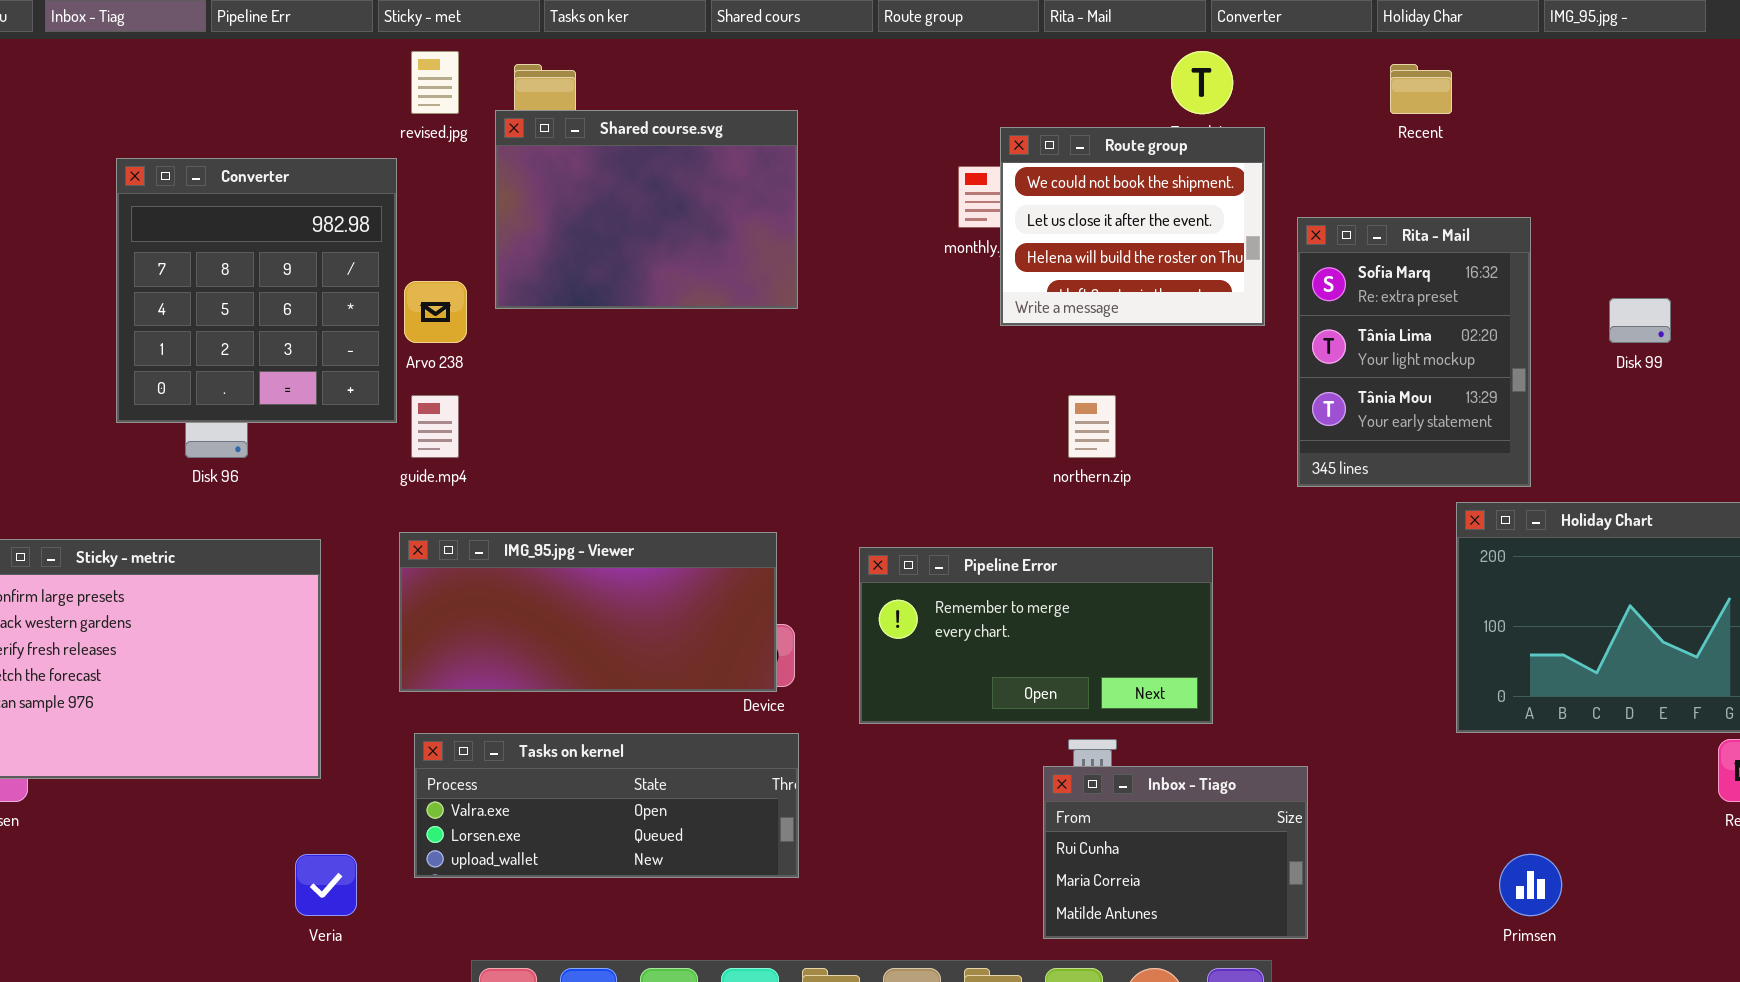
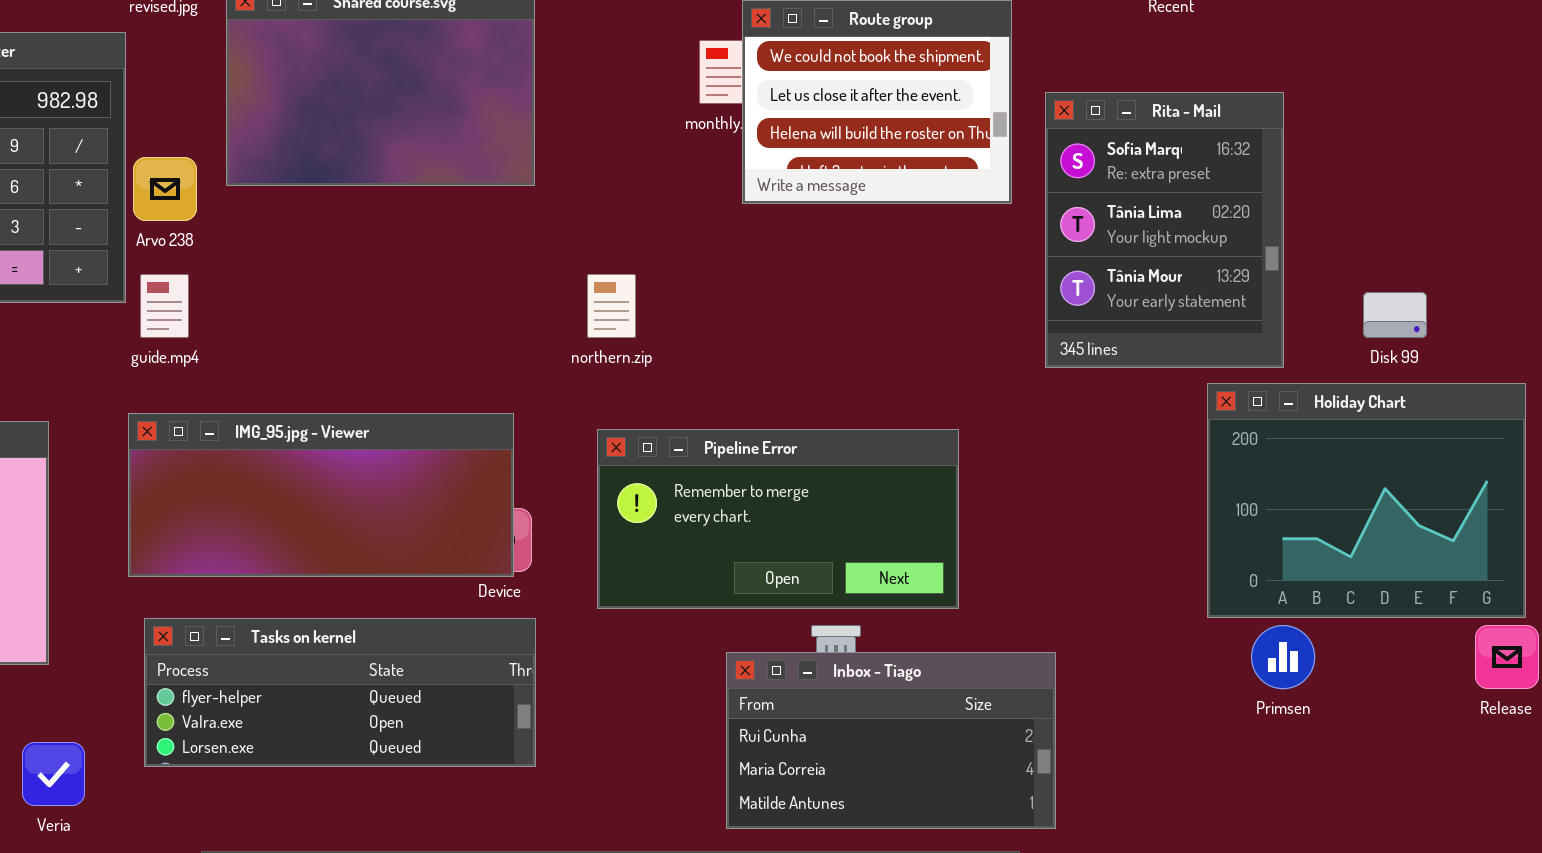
Disk 99: [1609,298,1671,343] -> [1363,292,1427,338], moved
northern.zip: [1068,395,1116,458] -> [587,274,636,338], moved
Tasks on kernel: [414,733,799,878] -> [144,618,536,767], scrolled up 1 row
Inbox - Tiago: [1043,766,1308,939] -> [726,652,1056,829], resized
Primsen: [1499,854,1562,916] -> [1251,625,1315,689], moved

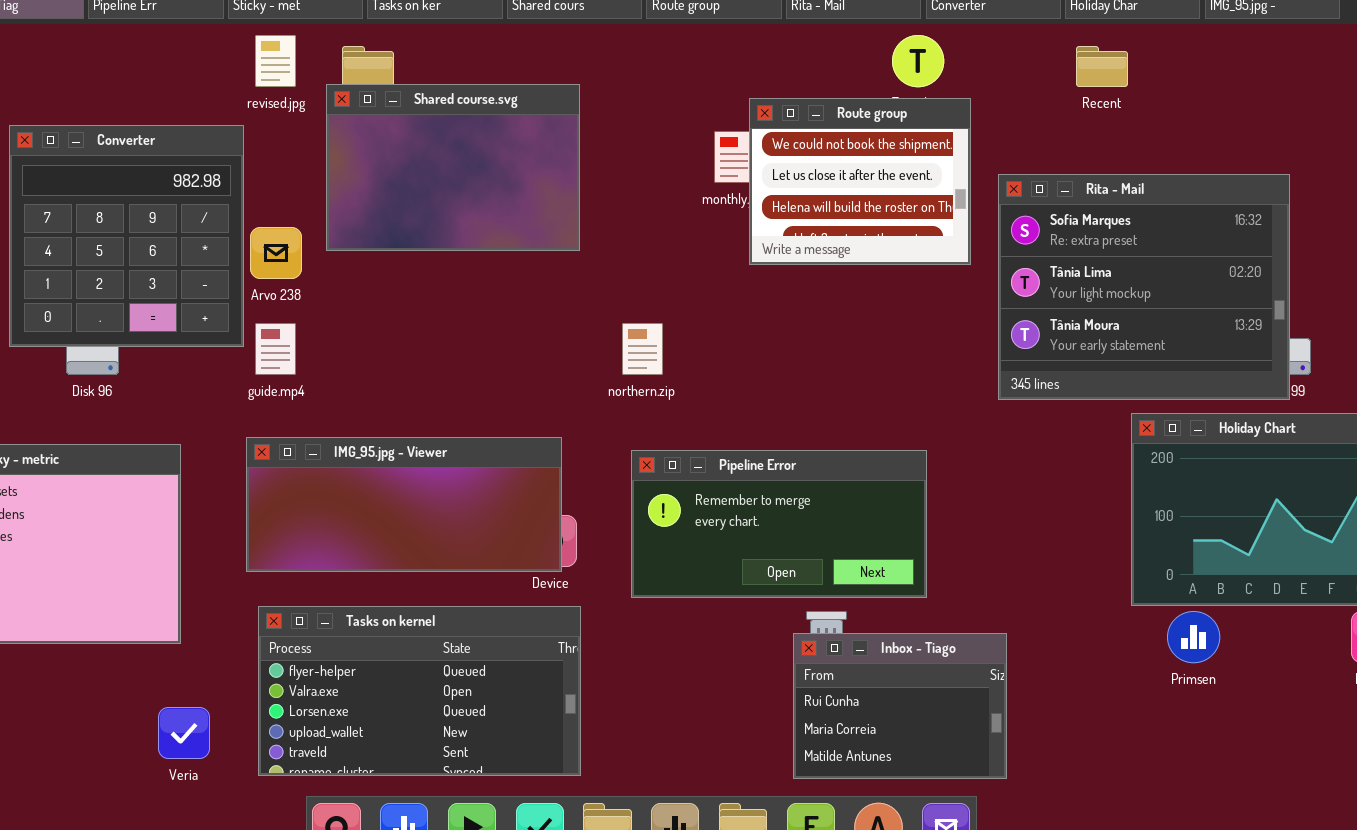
Rita - Mail: [1045,92,1284,368] -> [998,174,1290,400], resized
Tasks on kernel: [144,618,536,767] -> [258,606,581,776], resized
Inbox - Tiago: [726,652,1056,829] -> [793,633,1007,779], resized

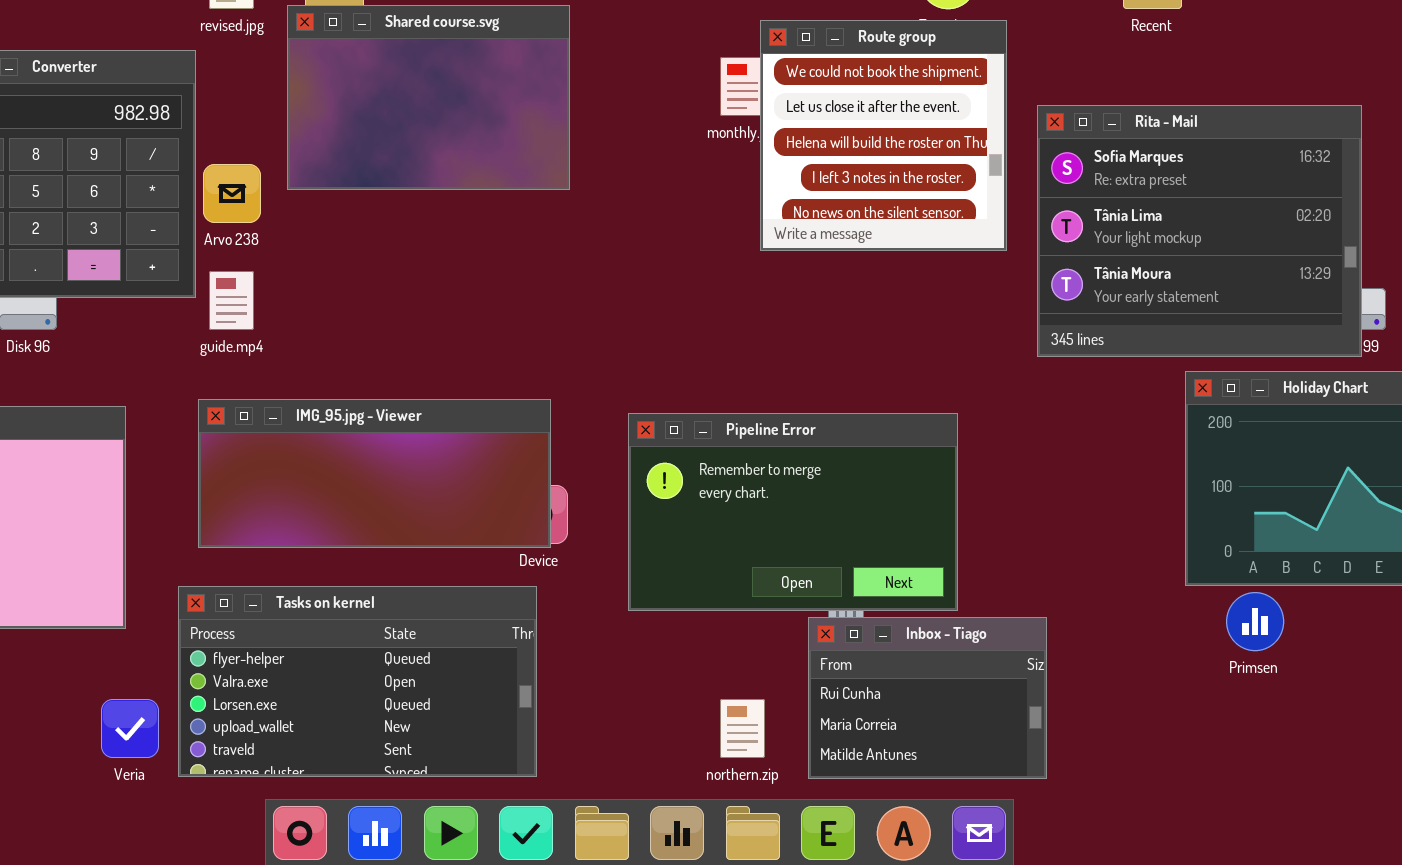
Route group: [749,98,971,265] -> [760,20,1007,251], resized
northern.zip: [622,323,663,375] -> [720,699,765,758], moved
Pipeline Error: [631,450,927,598] -> [628,413,958,611], resized
Tasks on kernel: [258,606,581,776] -> [178,586,537,777], moved

